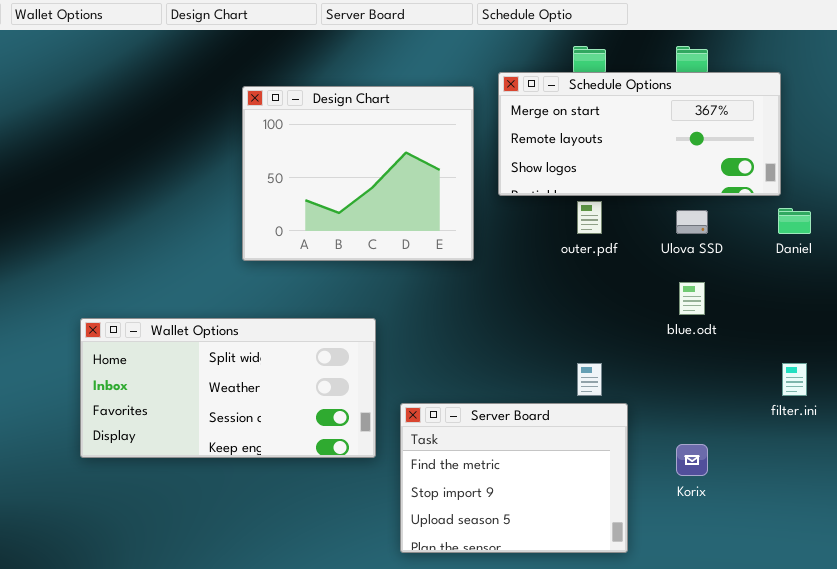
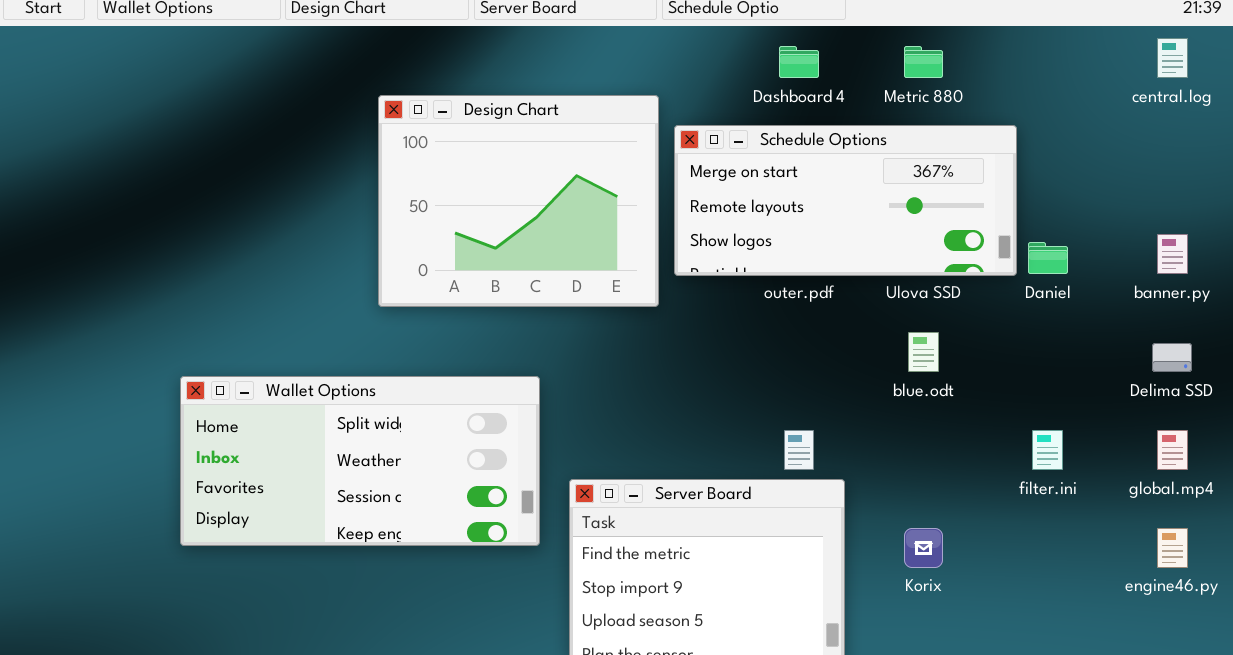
Schedule Options: [498,72,781,196] -> [674,125,1017,276], moved

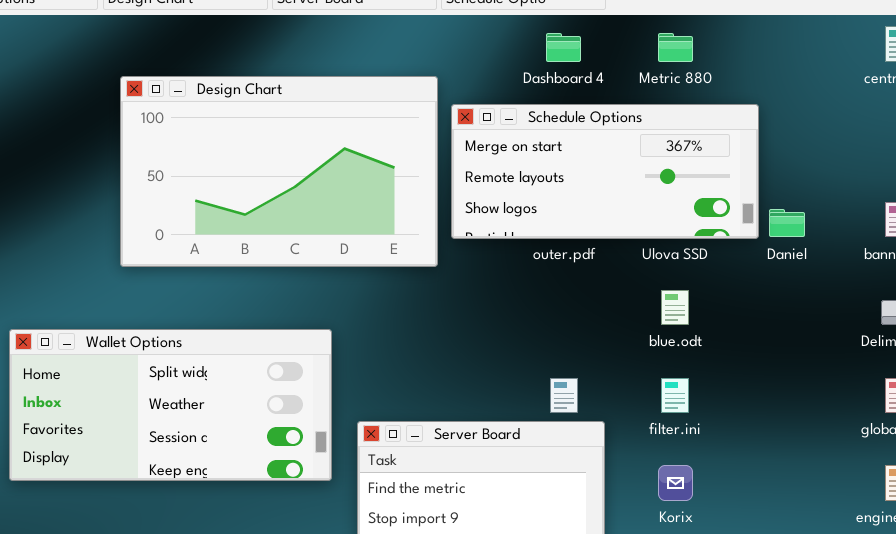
Design Chart: [378,95,659,307] -> [120,76,438,267], resized
filter.ini: [1032,430,1063,470] -> [661,378,689,413], moved

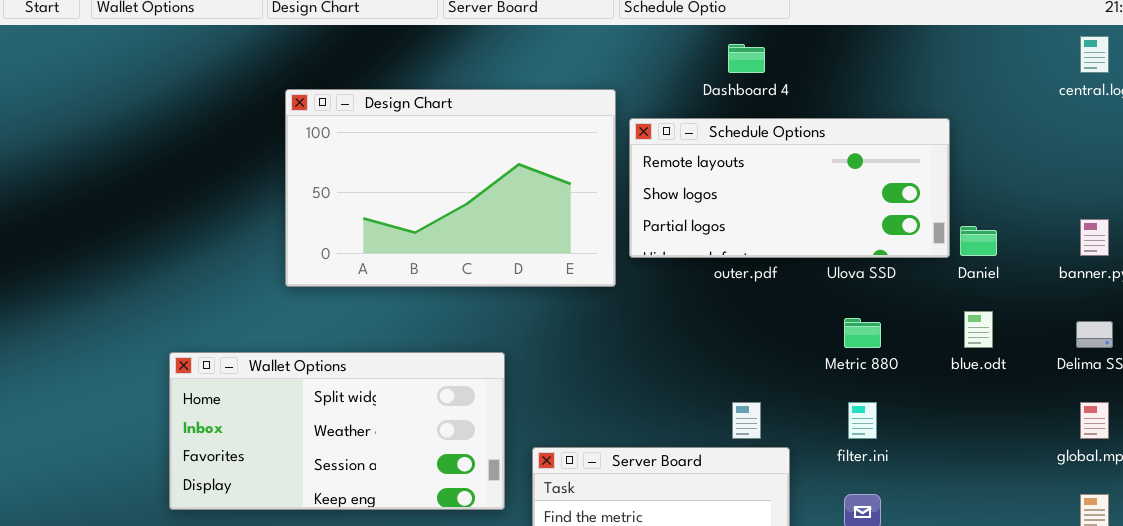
Metric 880: [658,33,693,62] -> [844,318,881,348], moved
Schedule Options: [451,104,759,239] -> [629,118,950,258], scrolled down 1 row
blue.odt: [661,290,689,325] -> [964,311,993,348], moved

